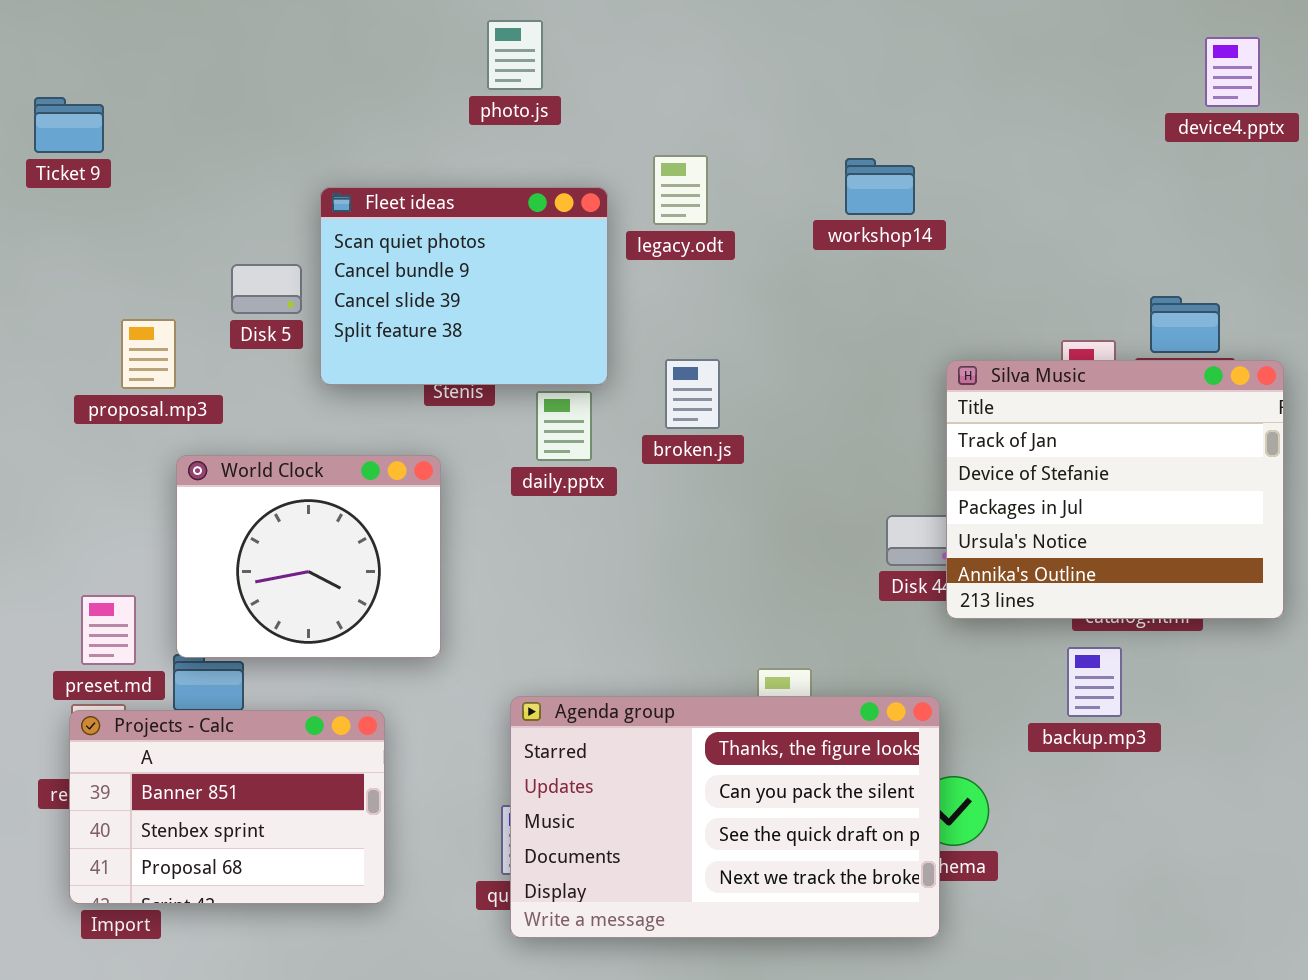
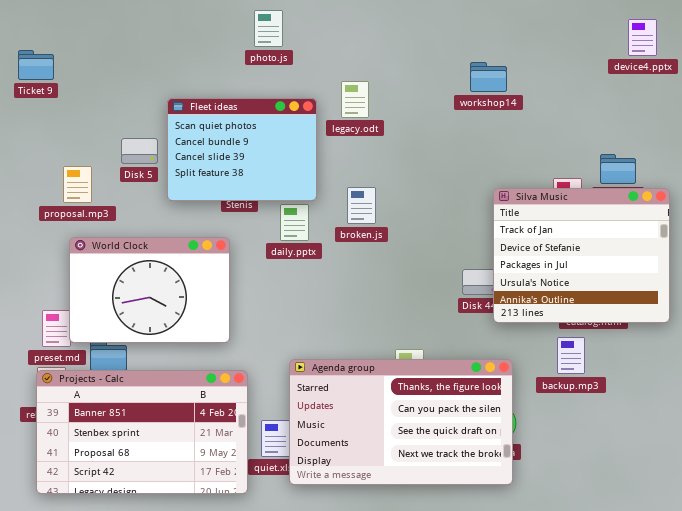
workshop14: [845,158,915,215] -> [470,62,507,92], moved
World Clock: [176,455,441,658] -> [69,237,230,343], resized
Agenda group: [510,696,940,938] -> [289,359,513,485], moved
Projects - Calc: [69,710,385,904] -> [36,370,248,494], resized

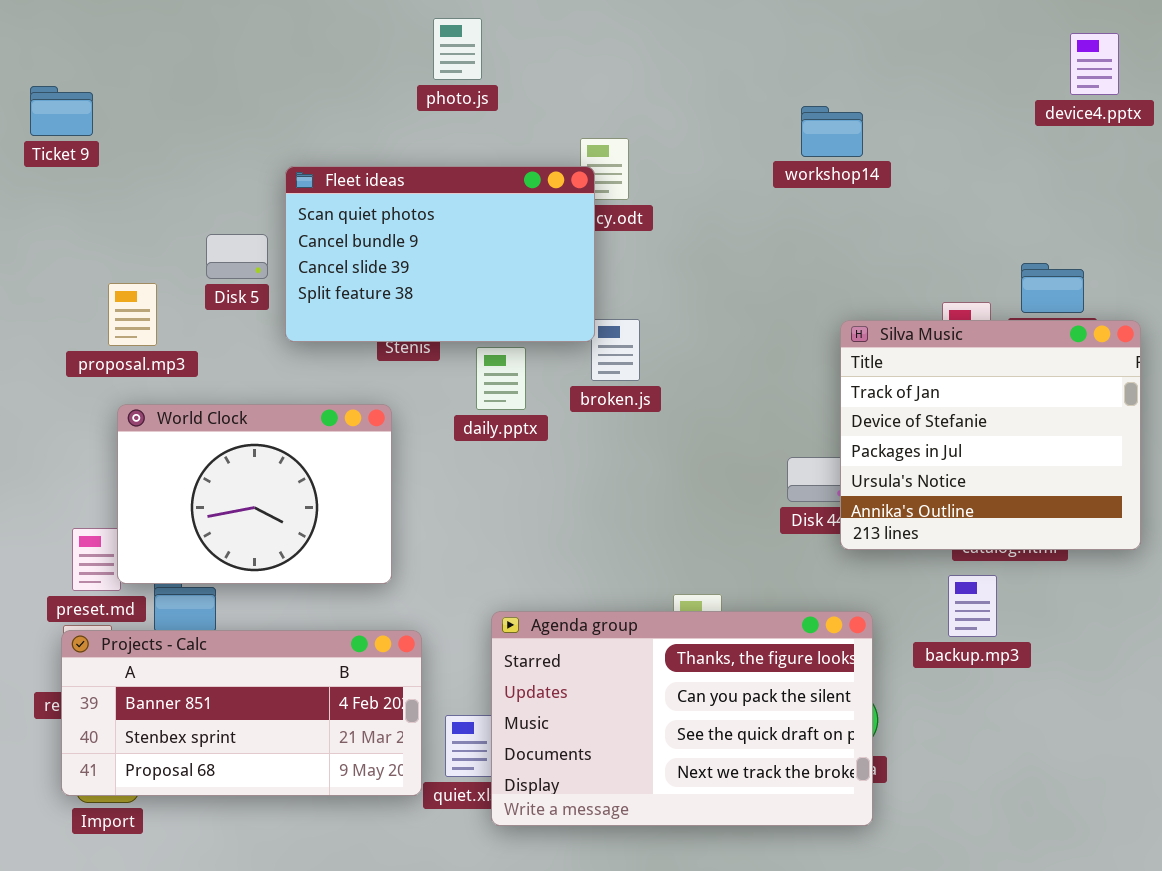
Fleet ideas: [167,98,317,201] -> [285,166,595,342], resized
Projects - Calc: [36,370,248,494] -> [61,630,422,796], resized

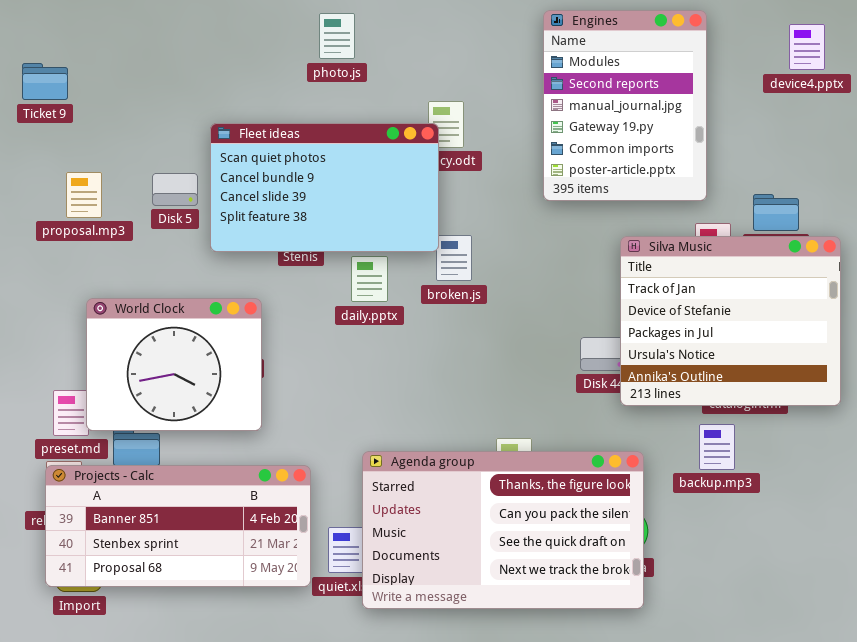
Engines: none -> [543,10,707,201], opened
proposal.mp3: [108,283,157,346] -> [66,172,102,218], moved
World Clock: [117,404,392,584] -> [86,298,262,431], resized

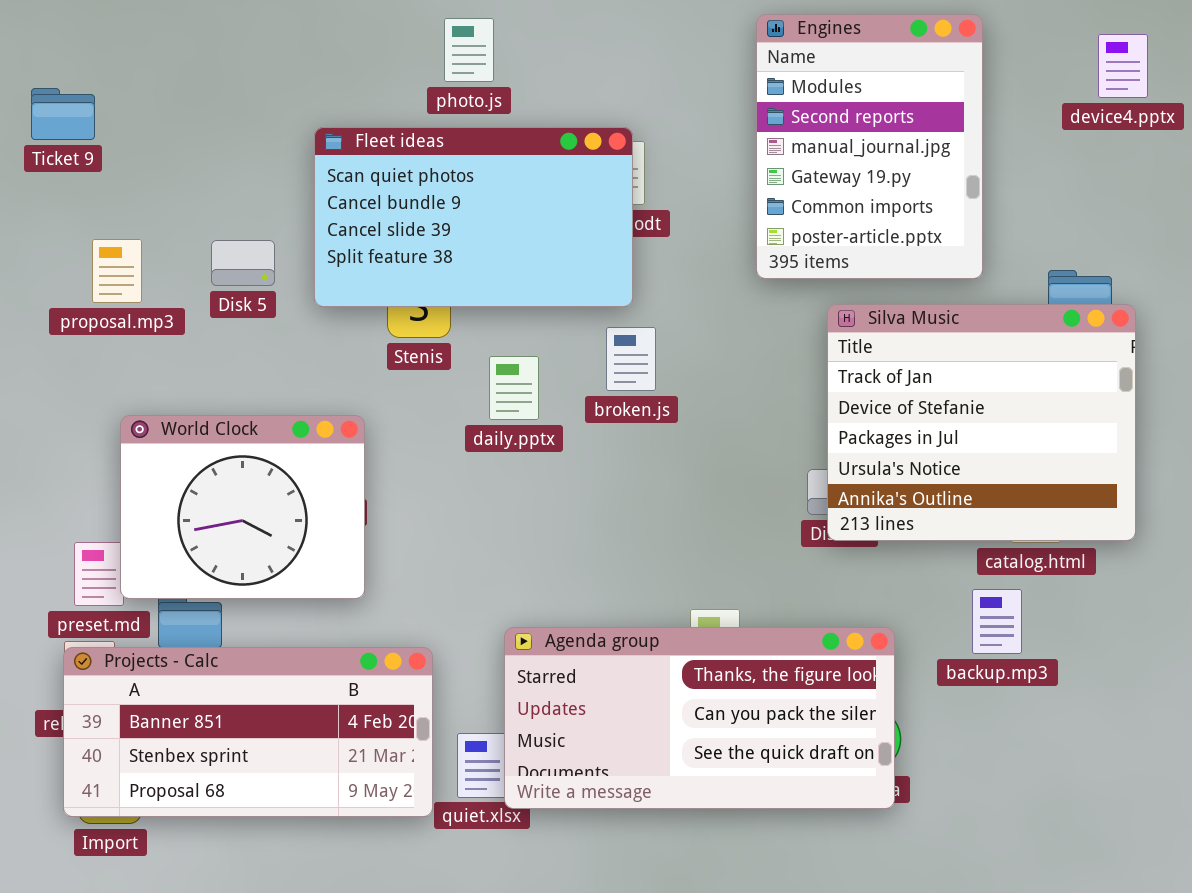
Fleet ideas: [210,123,439,252] -> [314,127,633,307], moved
Silva Music: [620,236,841,406] -> [827,304,1136,541], moved
Agenda group: [362,451,644,609] -> [504,627,895,809], resized

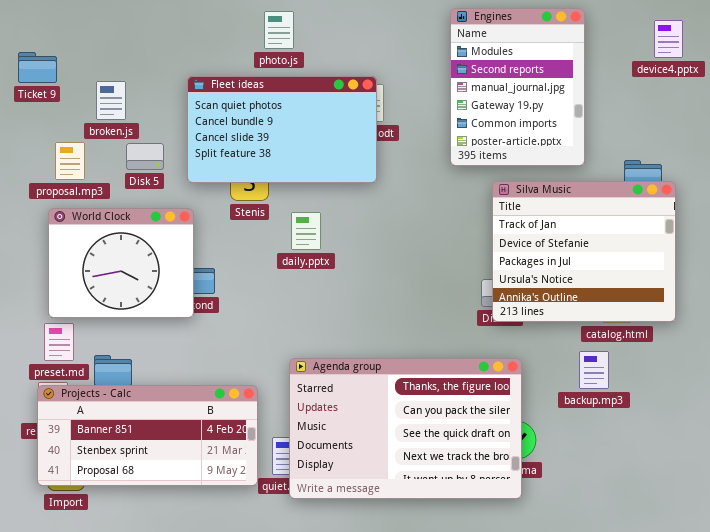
broken.js: [606,327,656,391] -> [96,81,126,120], moved
World Clock: [120,415,365,599] -> [48,208,194,318], moved
Agenda group: [504,627,895,809] -> [289,358,522,499], moved, resized

